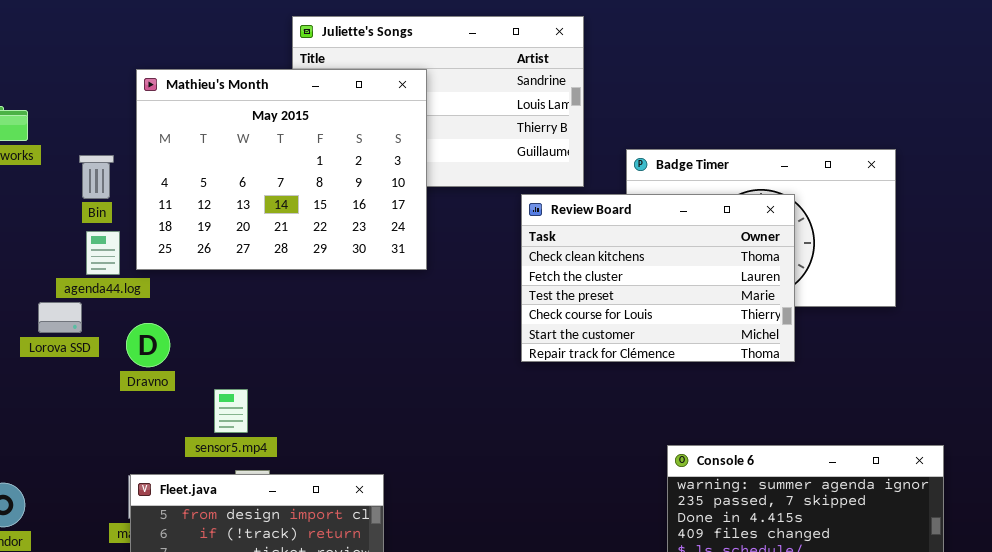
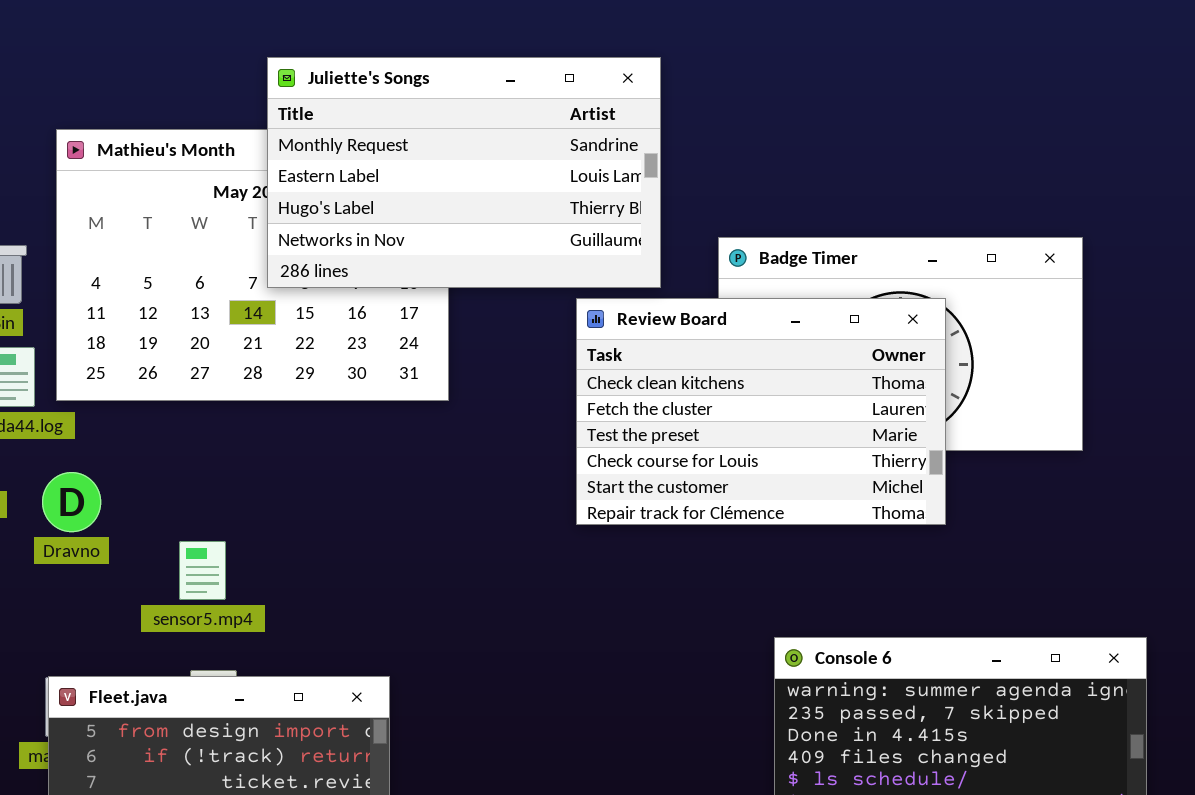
Juliette's Songs: [292,16,584,187] -> [267,57,661,288], raised
sensor5.mp4: [214,389,248,433] -> [179,541,226,600], moved

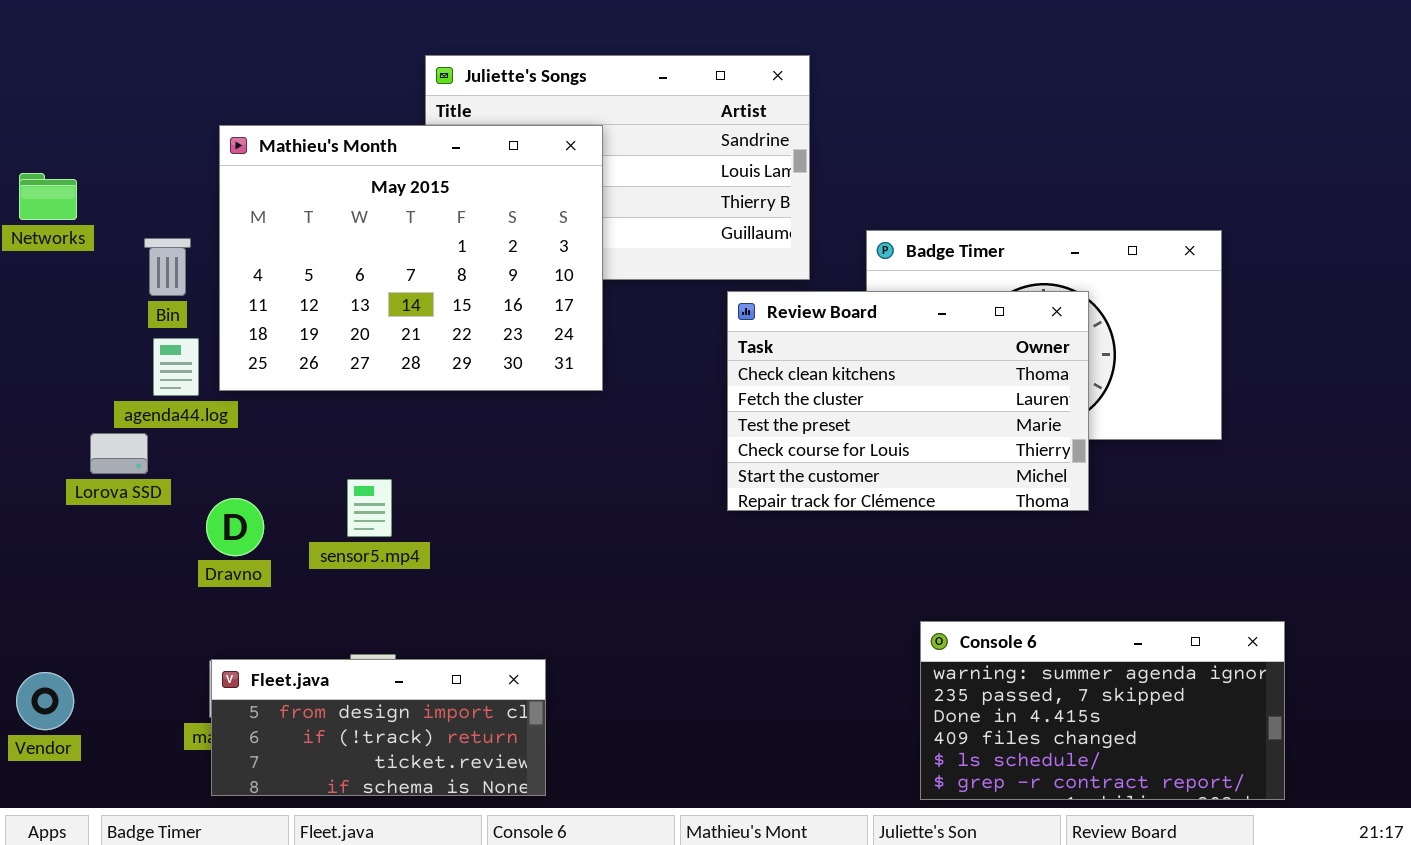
Mathieu's Month: [56,129,449,401] -> [219,125,603,391], raised
Dravno: [42,472,101,532] -> [206,498,264,556], moved
sensor5.mp4: [179,541,226,600] -> [347,479,392,537], moved

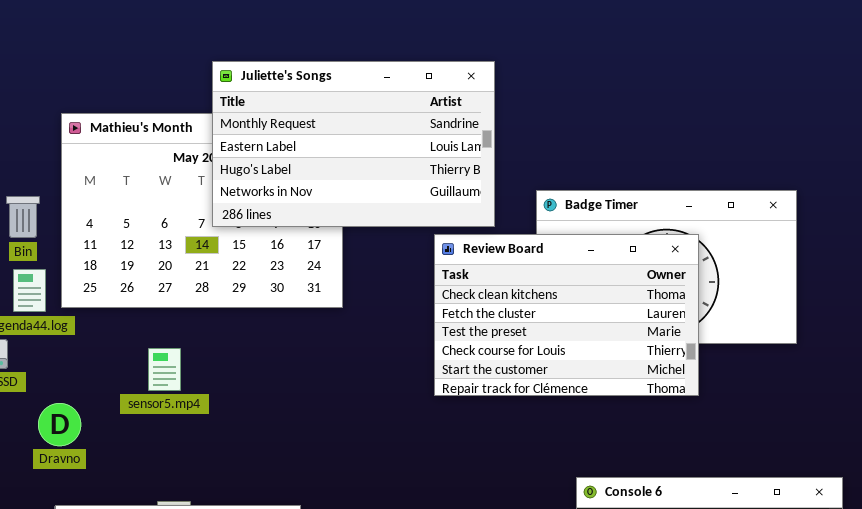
Juliette's Songs: [425,55,810,280] -> [212,61,495,227], raised
sensor5.mp4: [347,479,392,537] -> [148,348,181,391], moved
Dravno: [206,498,264,556] -> [38,403,81,446], moved

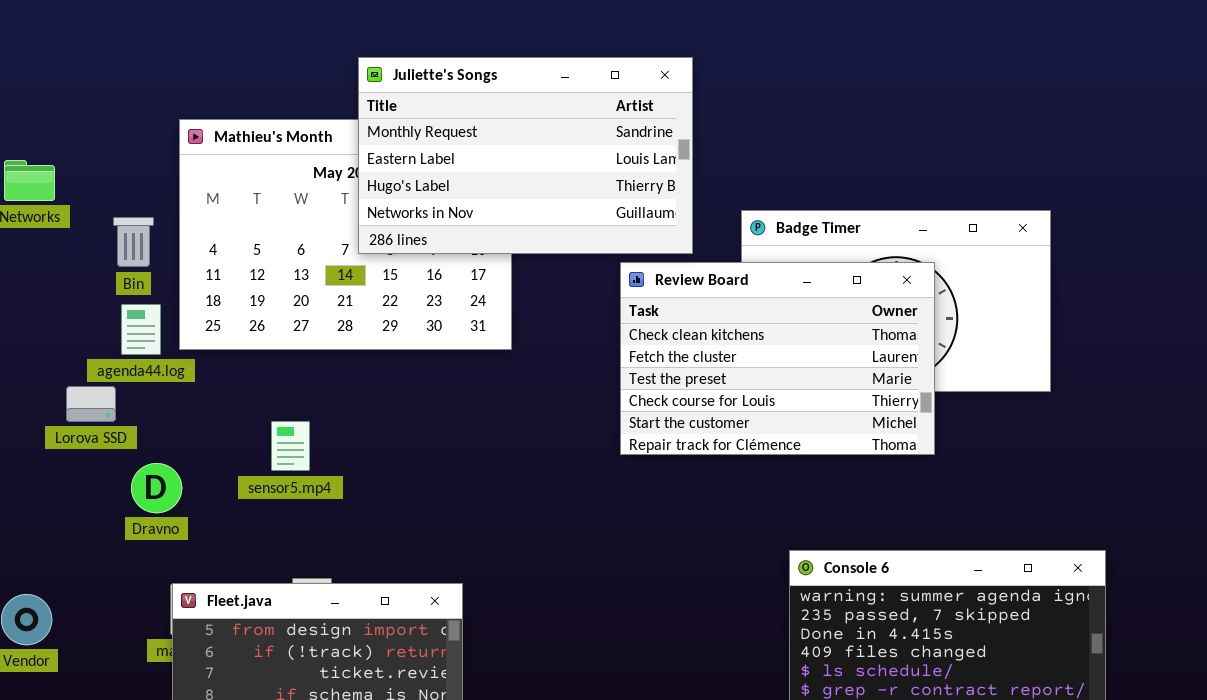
sensor5.mp4: [148,348,181,391] -> [271,421,310,471], moved
Dravno: [38,403,81,446] -> [131,463,182,513], moved

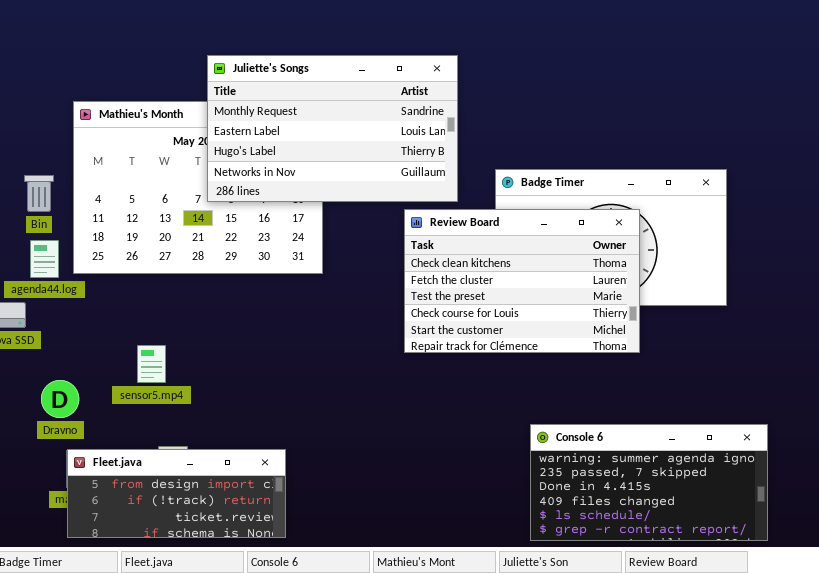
sensor5.mp4: [271,421,310,471] -> [137,345,166,383], moved
Dravno: [131,463,182,513] -> [41,380,79,418], moved

